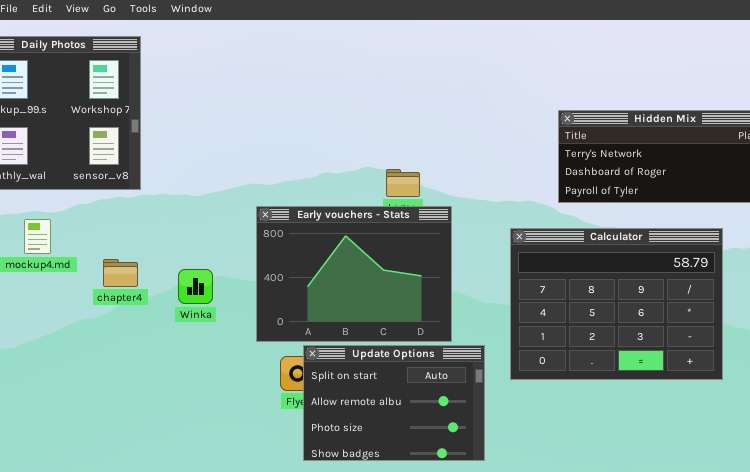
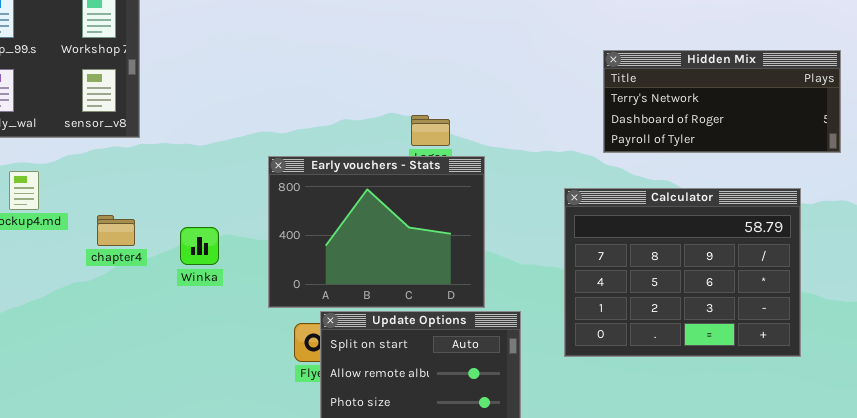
Calculator: [510,228,723,380] -> [564,188,801,357], moved

